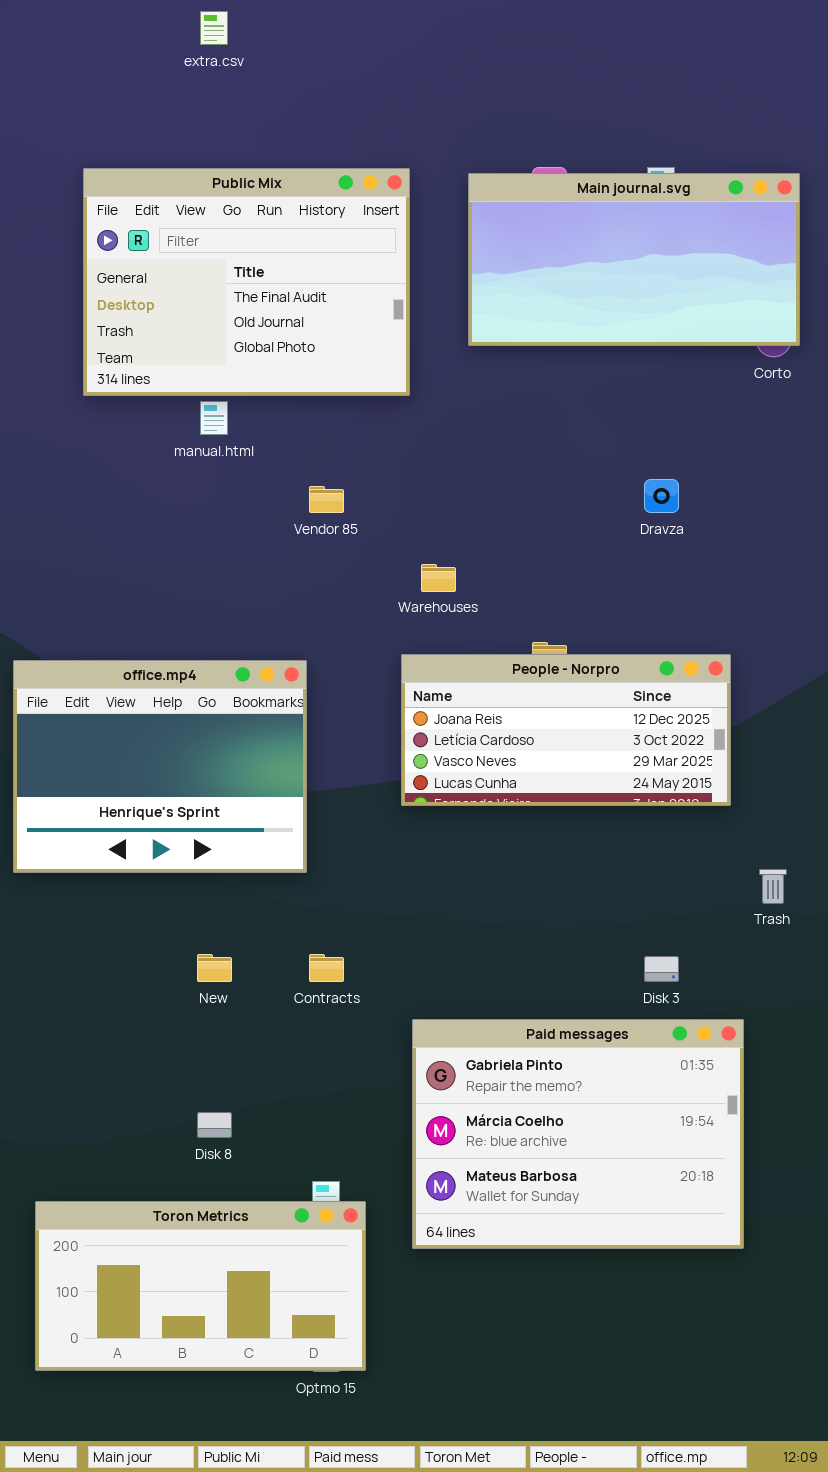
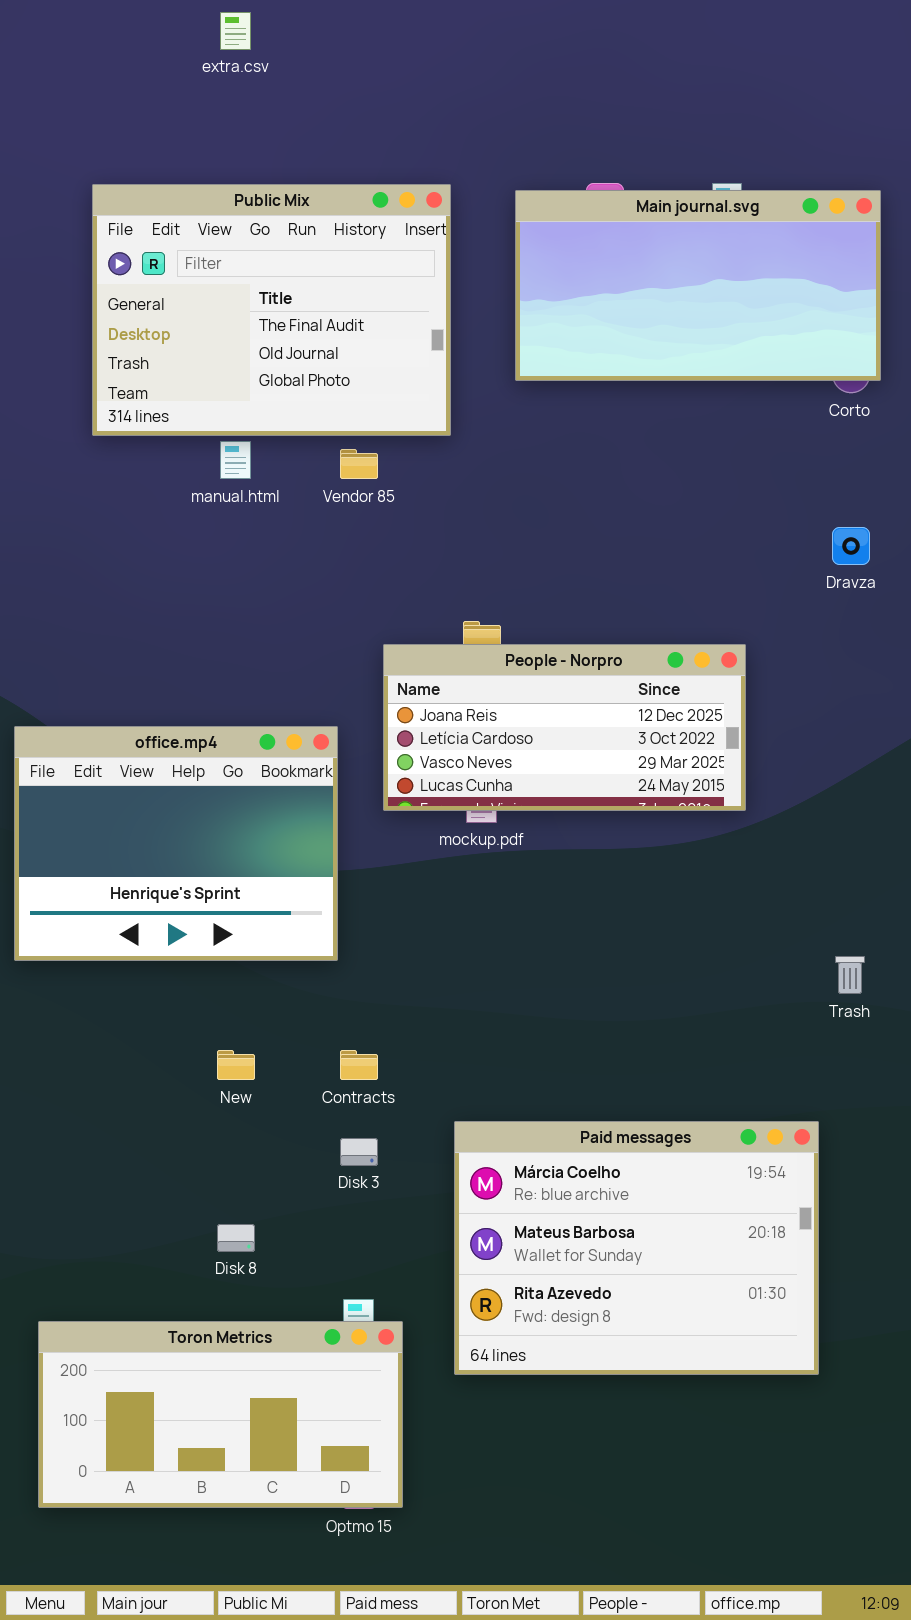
Dravza: [644,479,679,513] -> [832,527,870,565], moved
Vendor 85: [309,486,344,513] -> [340,449,378,479], moved
People - Norpro: [401,654,731,806] -> [383,644,746,811], moved
Disk 3: [644,956,679,982] -> [340,1138,378,1166], moved
Paid messages: [412,1019,744,1249] -> [454,1121,819,1375], scrolled down 1 row

